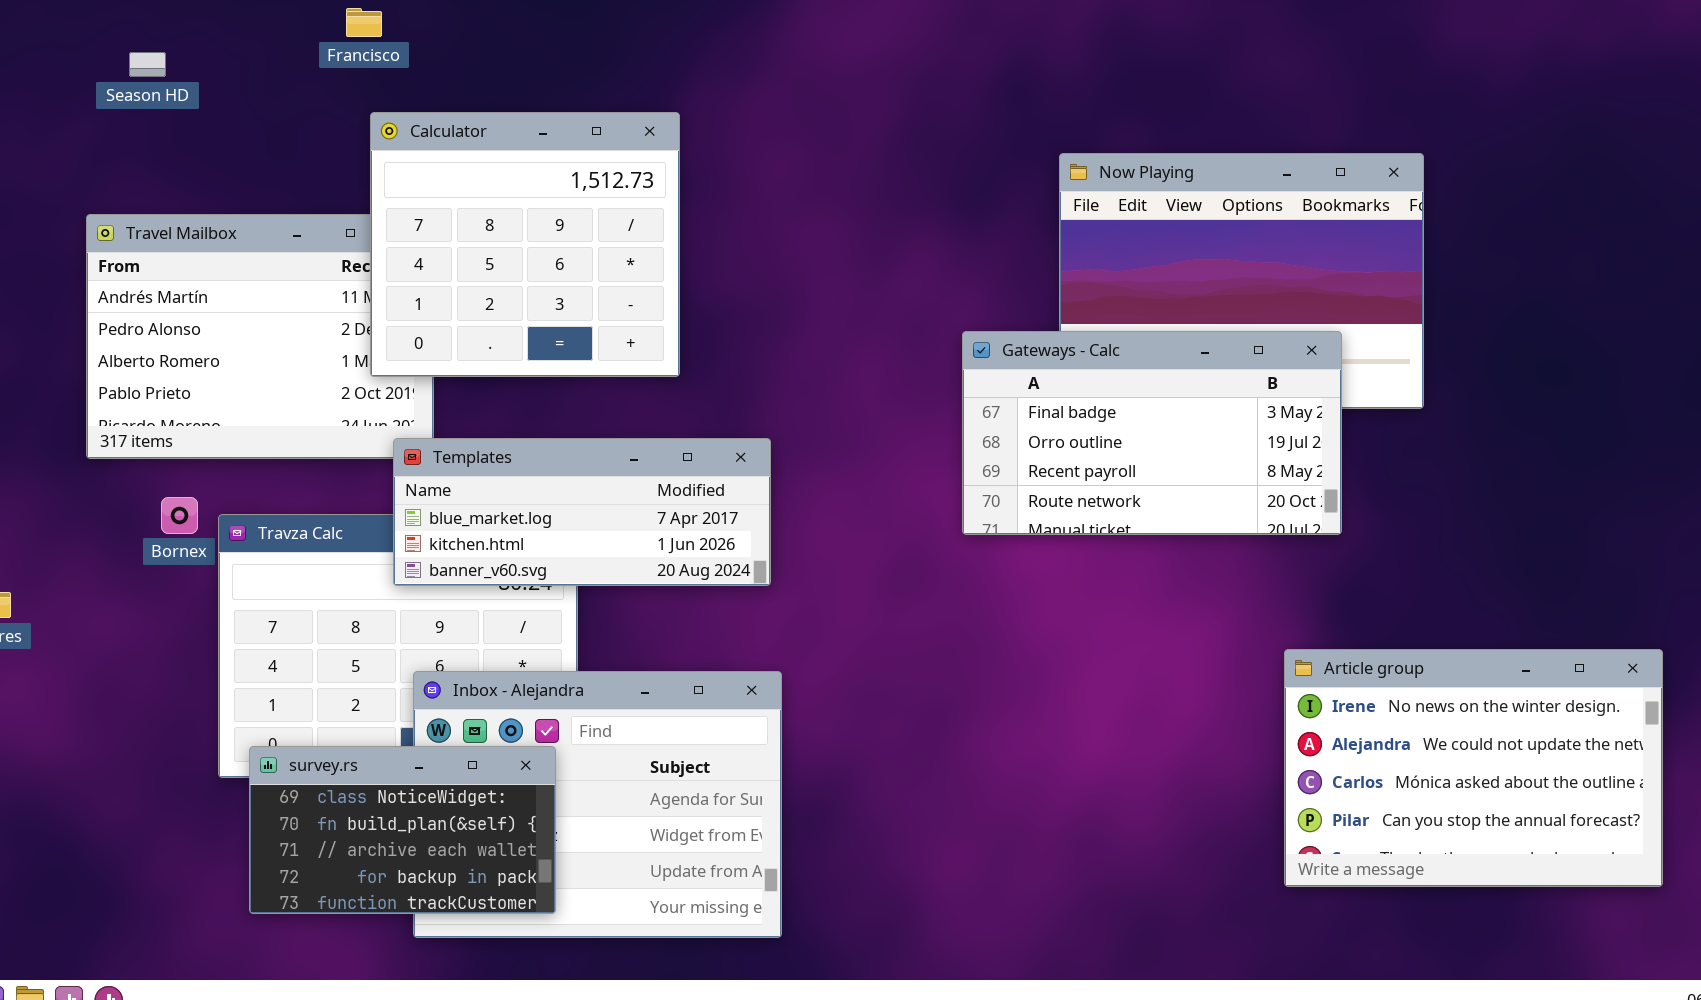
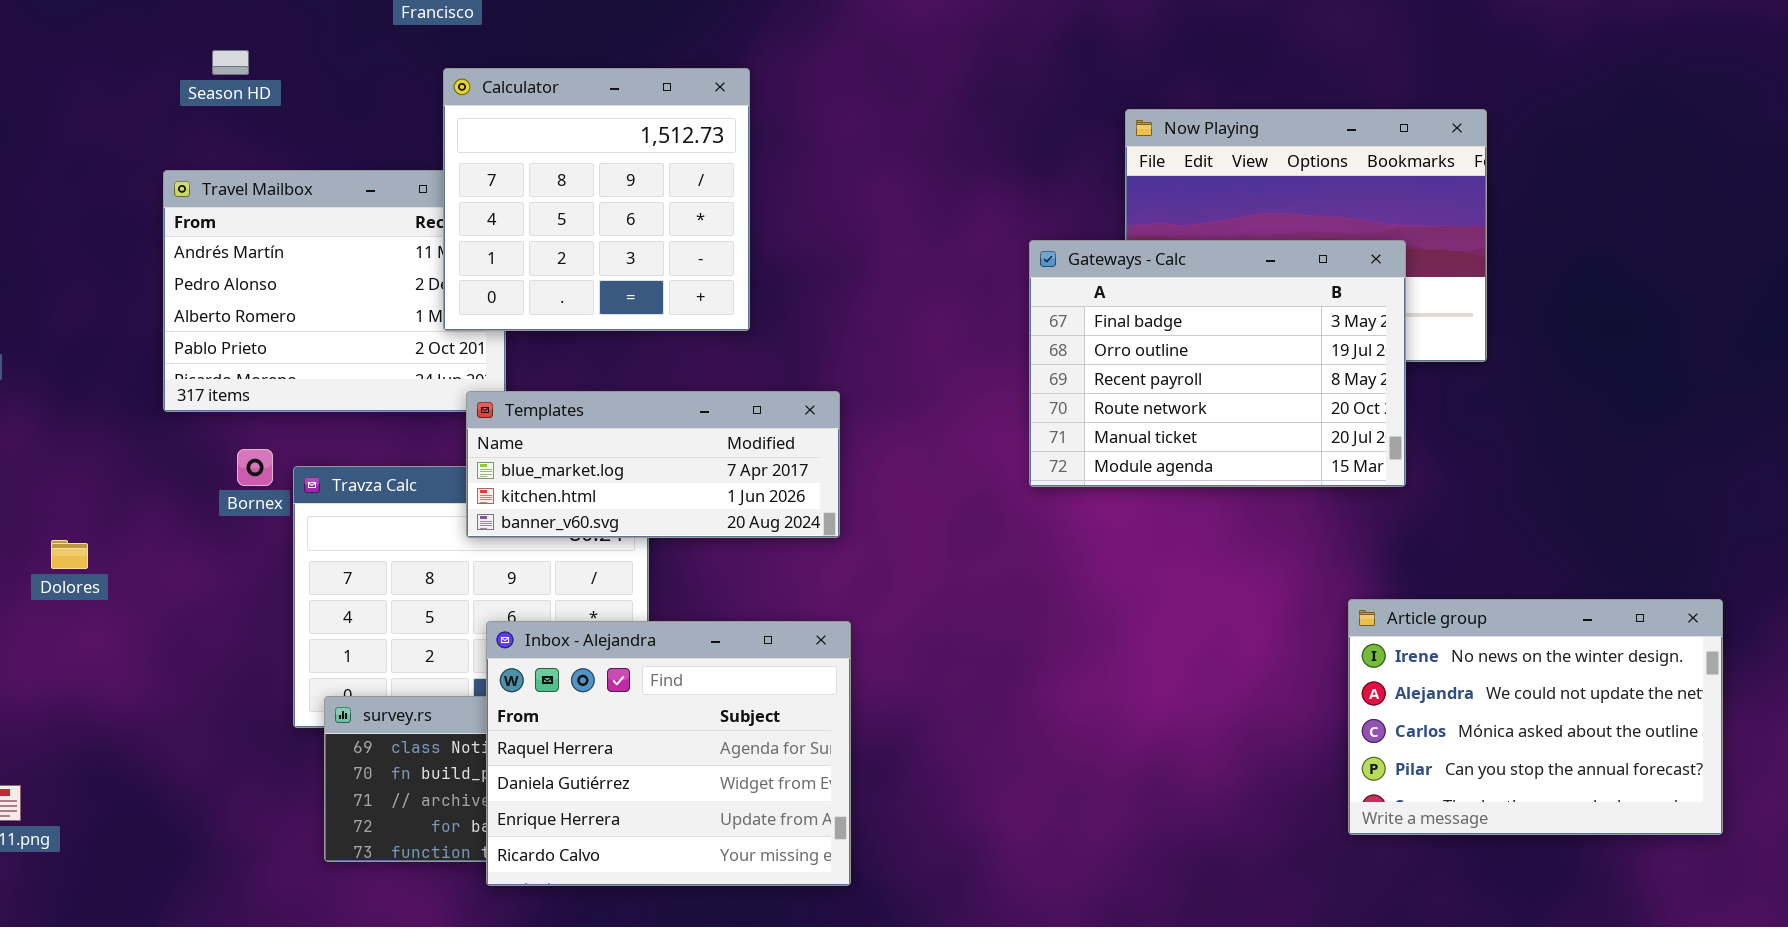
Season HD: [129,52,166,77] -> [212,50,249,75], moved
Gateways - Calc: [962,331,1342,535] -> [1029,240,1406,487], resized
Inbox - Alejandra: [413,671,782,938] -> [486,621,851,886], raised

